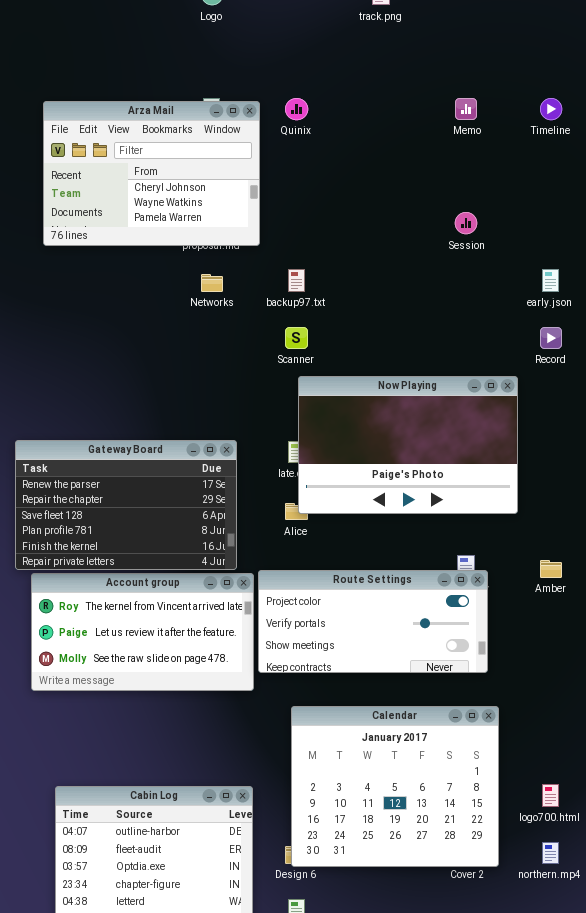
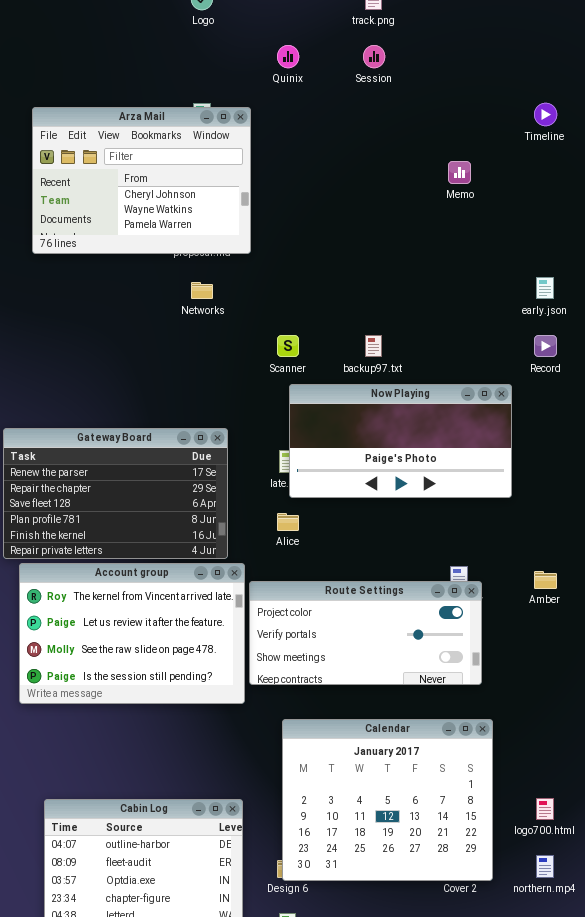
Quinix: [285,98,308,120] -> [277,45,299,68], moved
Memo: [455,98,477,120] -> [448,161,471,184], moved
Session: [455,212,477,234] -> [363,45,385,68], moved
backup97.txt: [288,269,305,292] -> [365,335,382,357], moved
Now Playing: [298,376,518,514] -> [289,384,512,498], resized
Gateway Board: [15,440,237,570] -> [3,428,228,559], moved
Account group: [31,573,254,691] -> [19,563,245,704], resized

